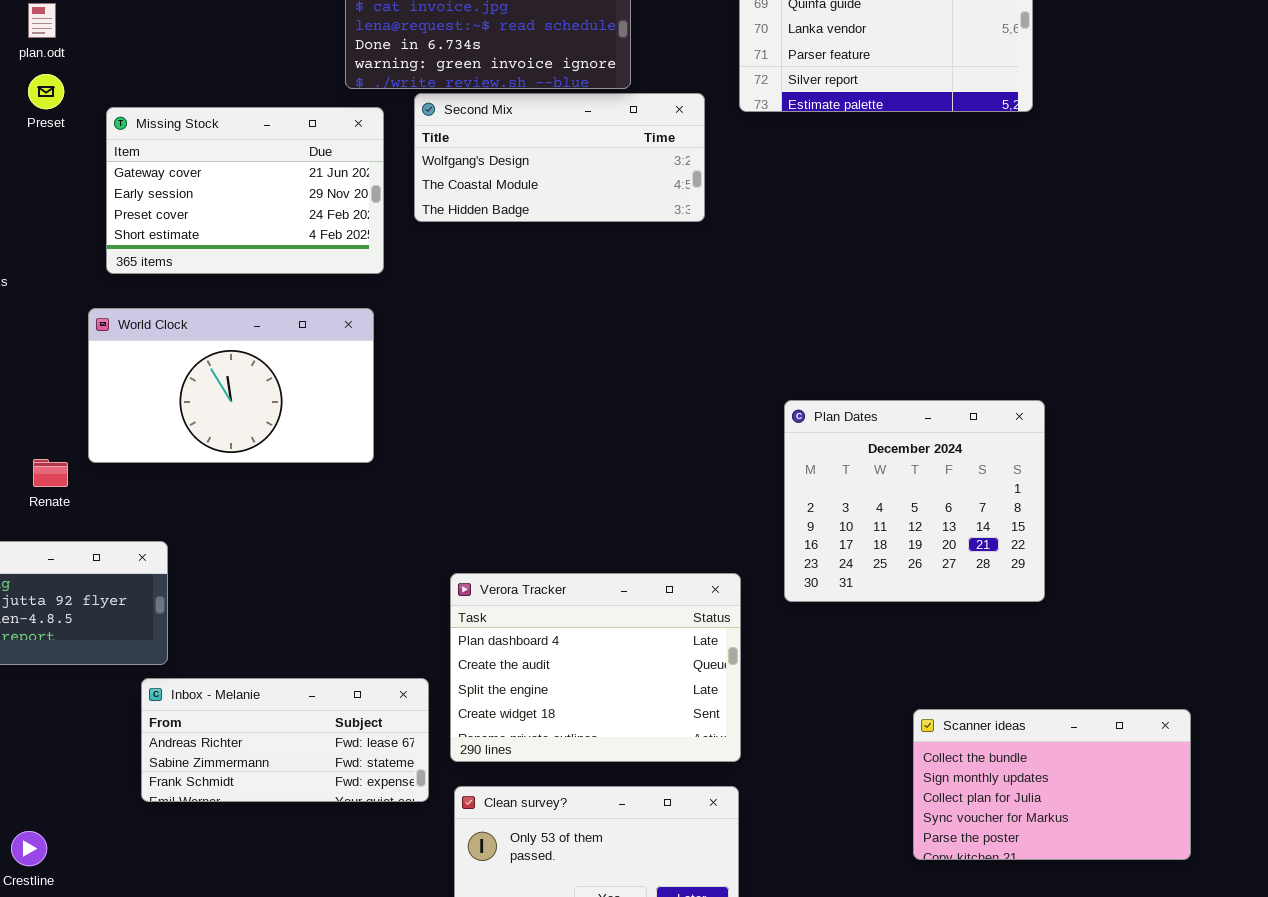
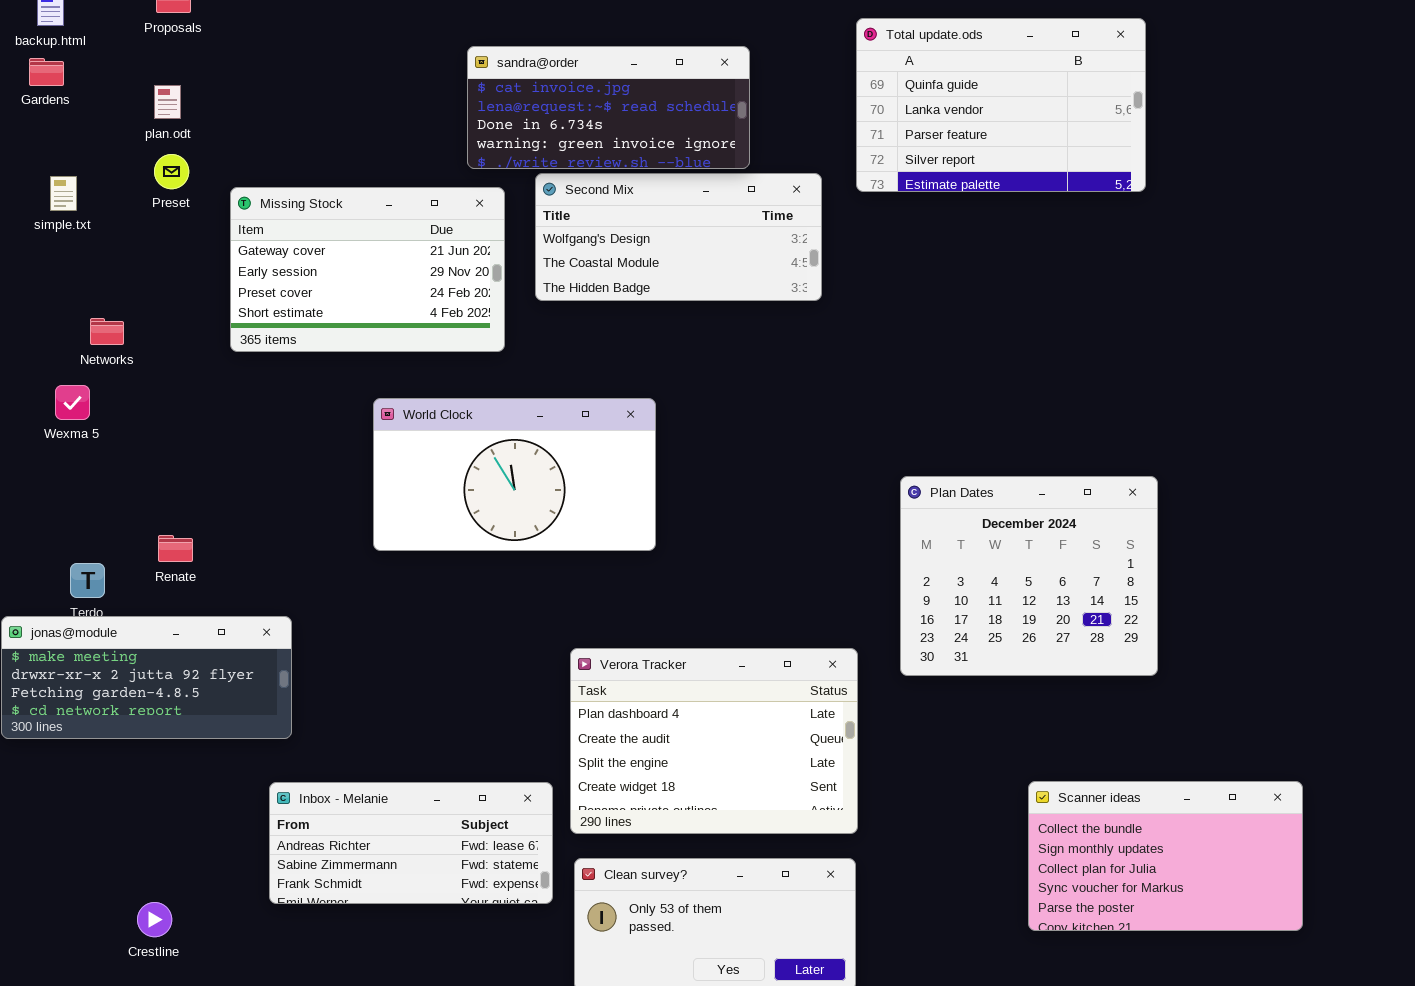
World Clock: [88,308,374,463] -> [373,398,656,551], moved
Inbox - Melanie: [141,678,429,802] -> [269,782,553,904], moved

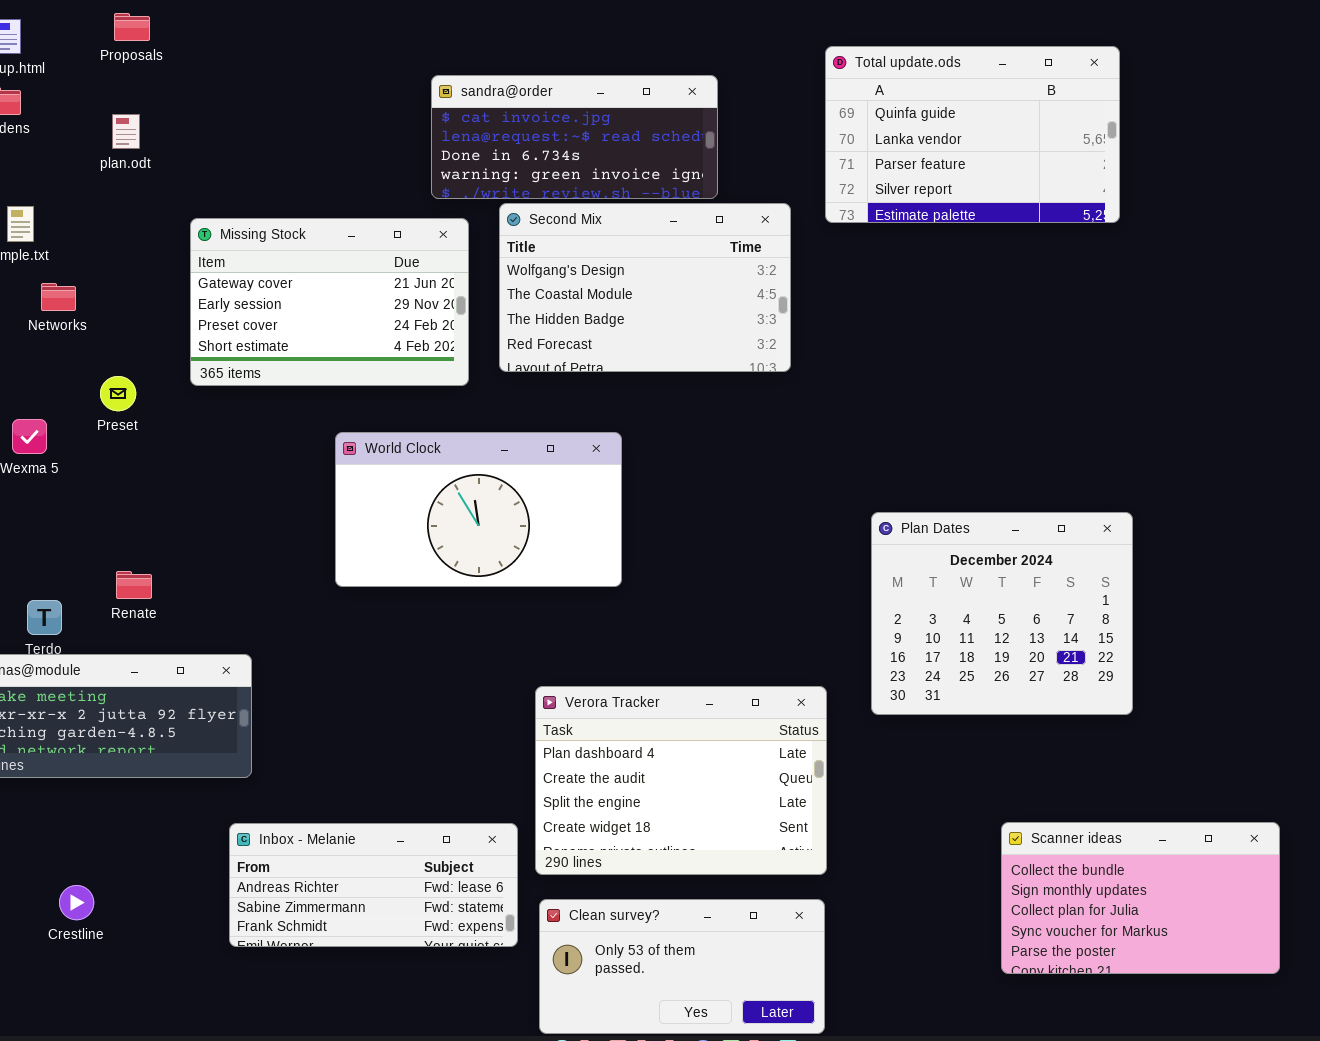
Preset: [154,154,189,189] -> [100,376,136,411], moved
Second Mix: [535,173,822,301] -> [499,203,791,372], resized
Networks: [90,318,124,345] -> [41,283,76,311], moved
Crestline: [137,902,172,937] -> [59,885,94,920], moved

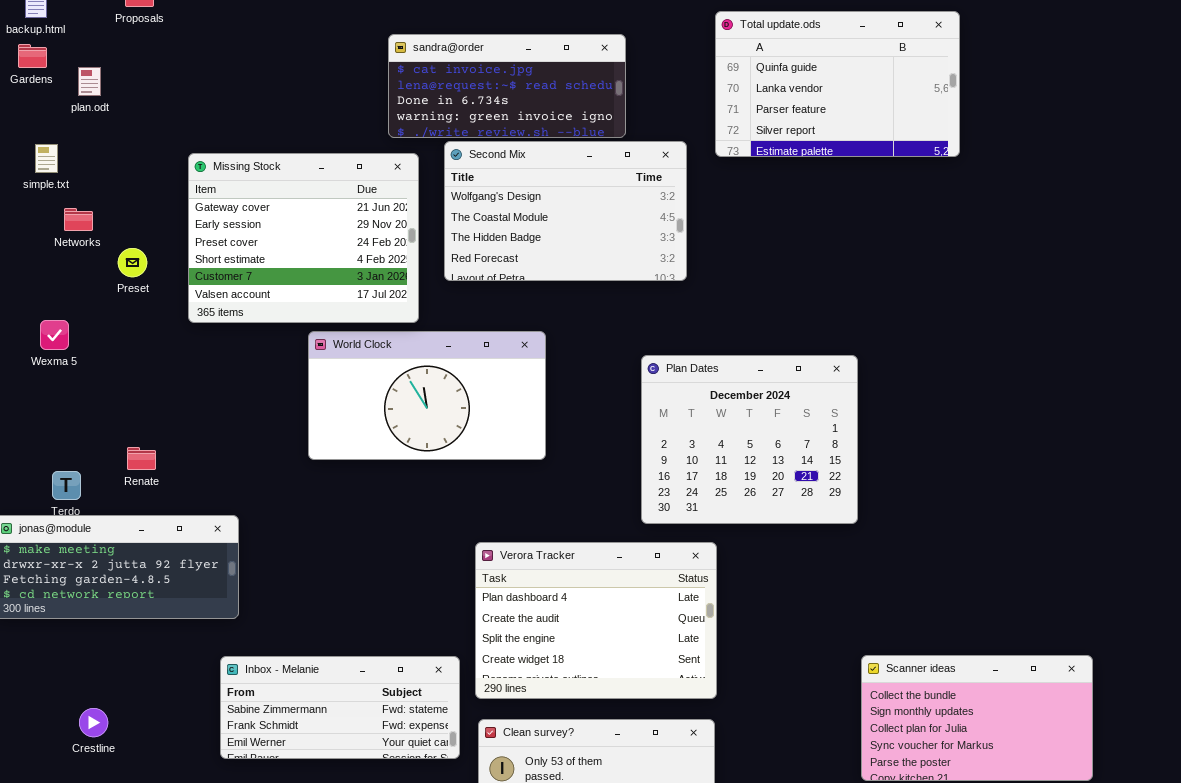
plan.odt: [112,114,140,149] -> [78,67,101,96], moved
Missing Stock: [190,218,469,386] -> [188,153,419,323], resized
Preset: [100,376,136,411] -> [118,248,147,277], moved
Plan Dates: [871,512,1133,715] -> [641,355,858,524], moved
Inbox - Melanie: [229,823,518,947] -> [220,656,460,759], scrolled down 1 row

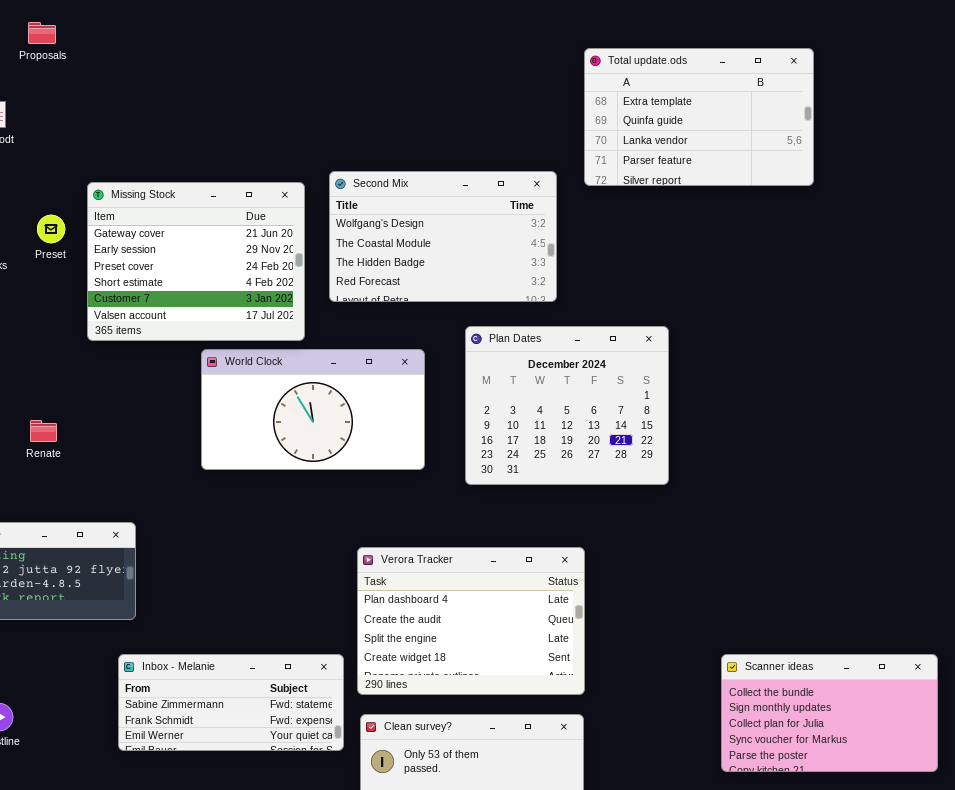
Total update.ods: [715,11,960,157] -> [584,48,814,186], scrolled up 1 row
sandra@order: [388,34,626,138] -> none, closed
Preset: [118,248,147,277] -> [37,215,65,243], moved
Plan Dates: [641,355,858,524] -> [465,326,669,485], moved
Renate: [127,447,156,470] -> [30,420,57,442], moved

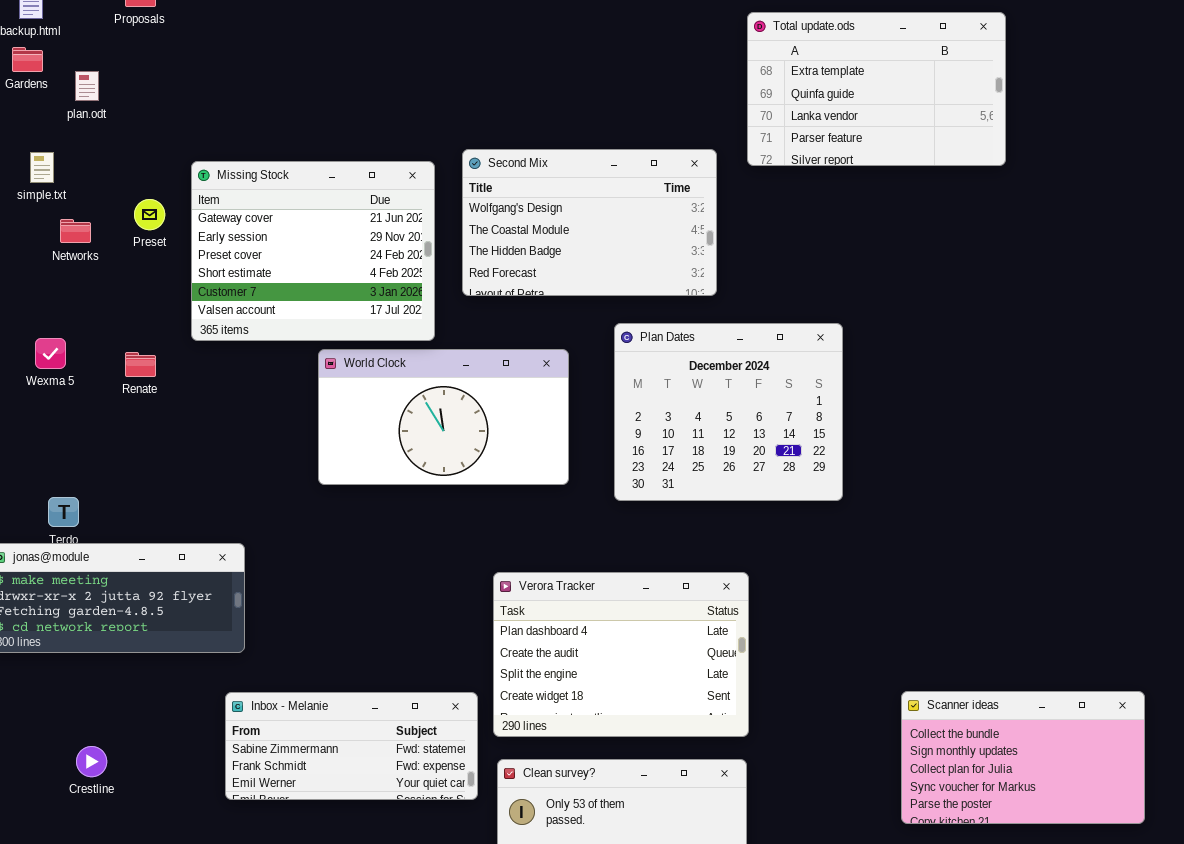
Renate: [30,420,57,442] -> [125,352,156,377], moved

